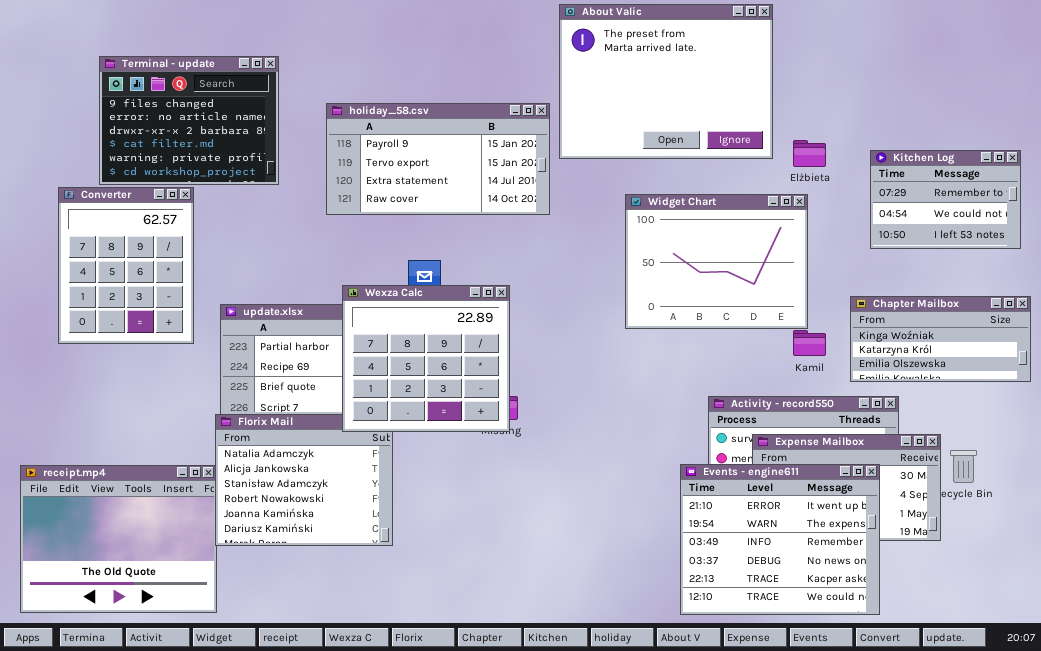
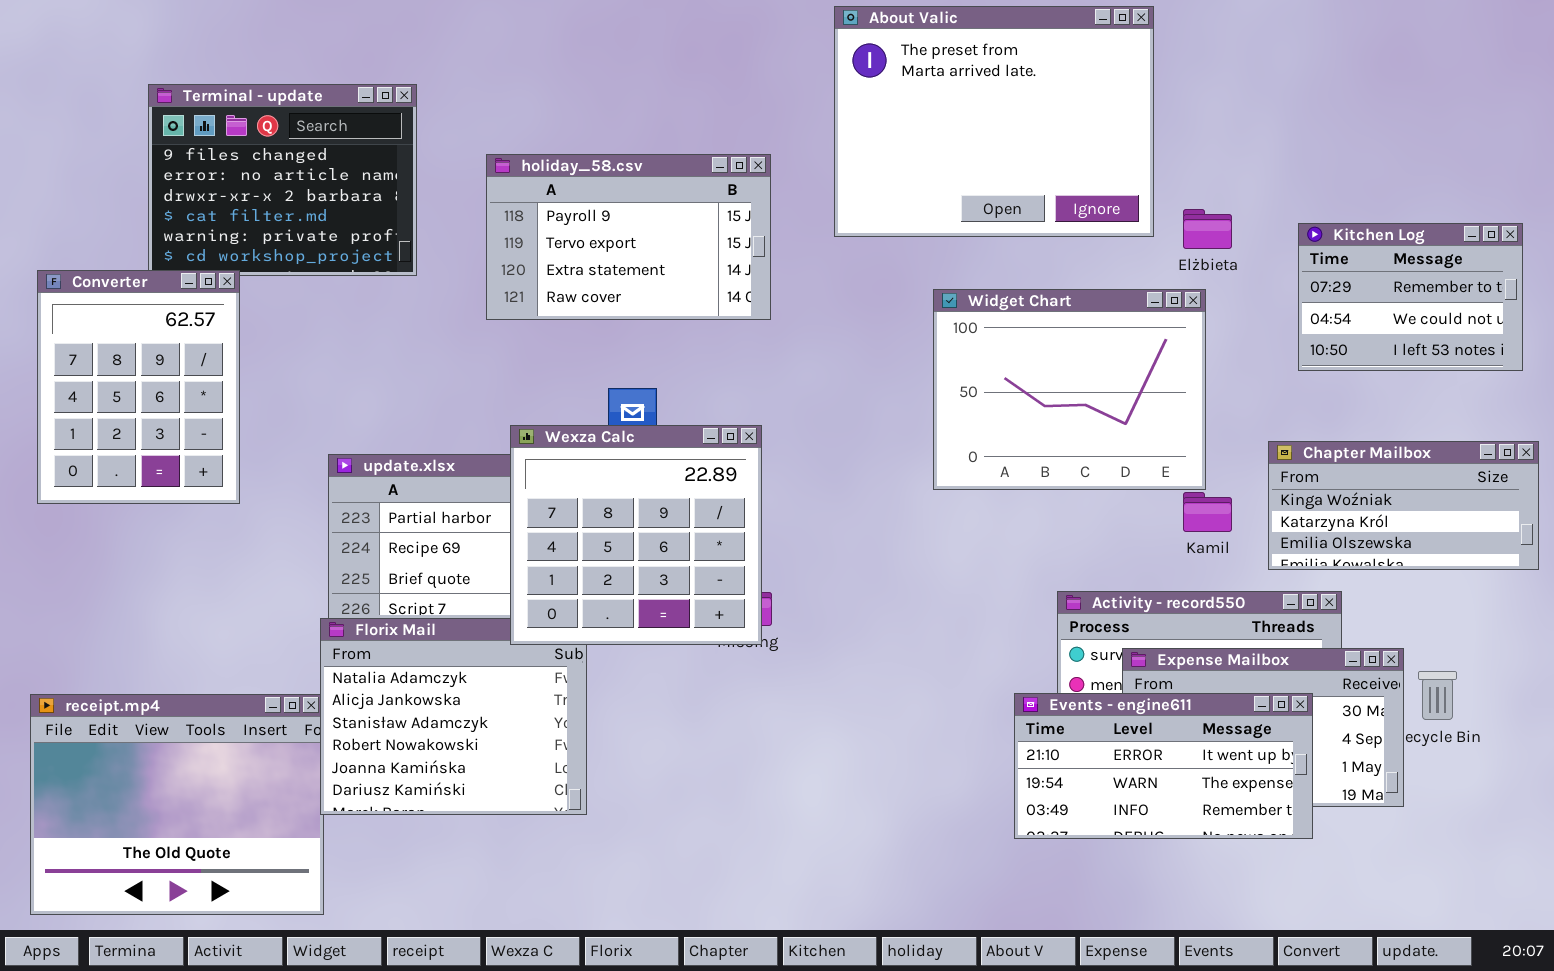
holiday_58.csv: [326,103,550,215] -> [486,154,771,320], resized
Converter: [58,187,194,344] -> [37,270,240,504], moved
Events - engine611: [680,464,880,615] -> [1014,693,1313,839], resized

